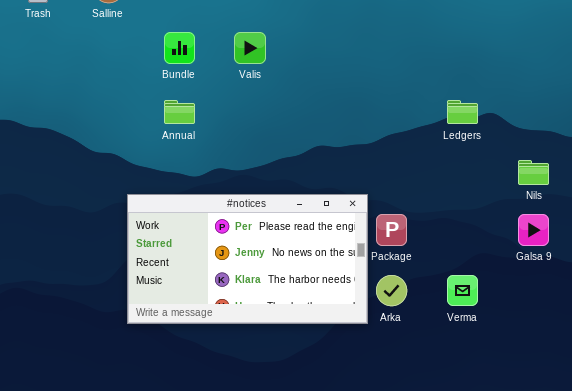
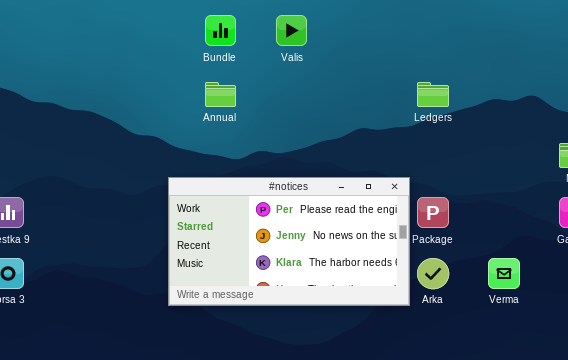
Ledgers: [447,100,478,124] -> [417,82,449,107], moved

